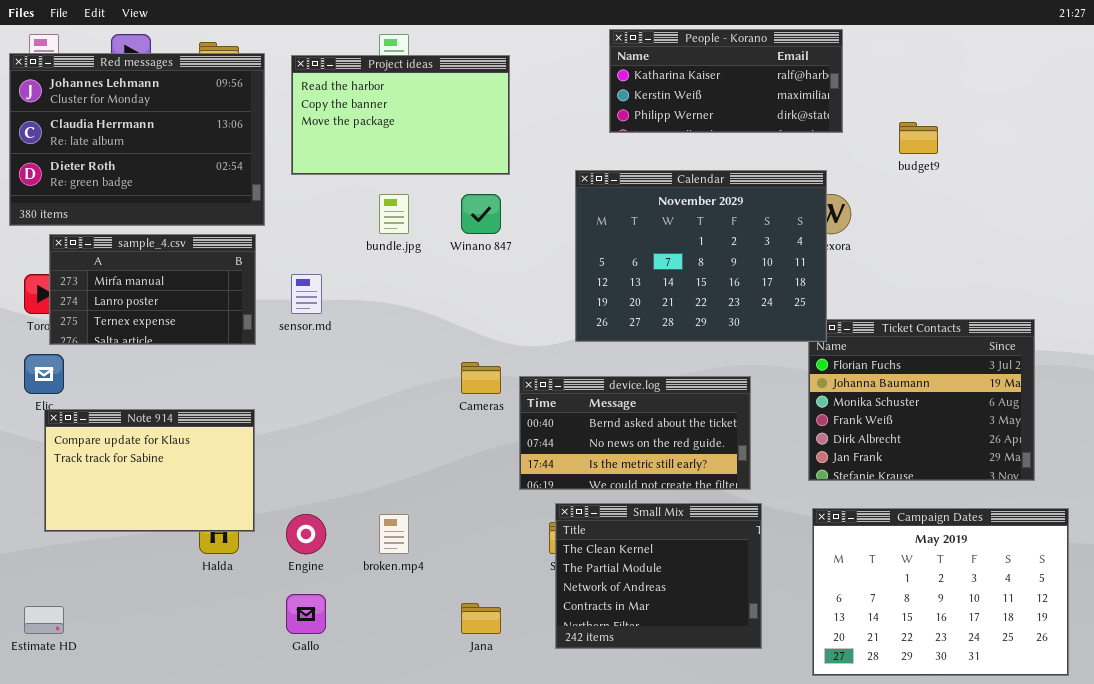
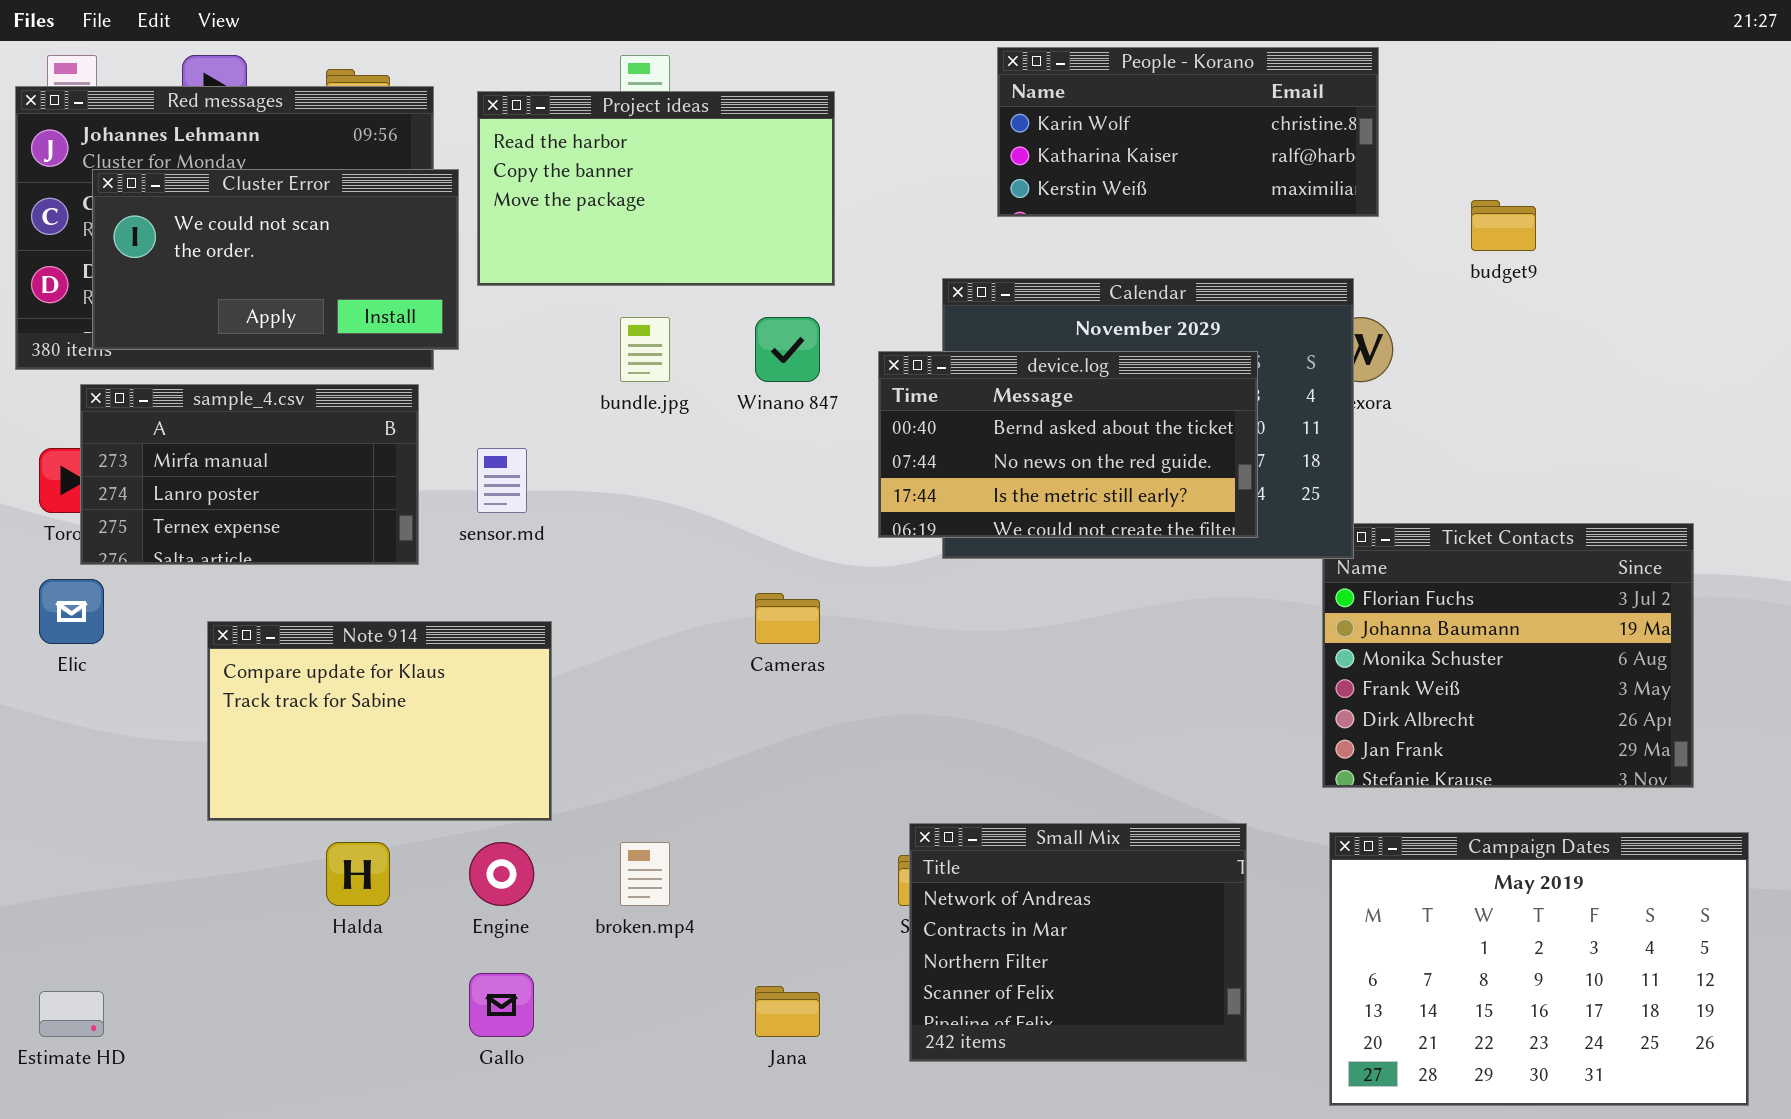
People - Korano: [609,29,843,133] -> [997,47,1379,217], scrolled up 1 row
Cluster Error: none -> [92,169,459,350], opened
device.log: [519,376,751,490] -> [878,351,1258,538], moved
Note 914: [44,409,255,532] -> [207,621,552,821], moved
Small Mix: [555,503,762,649] -> [909,823,1247,1062], scrolled down 2 rows

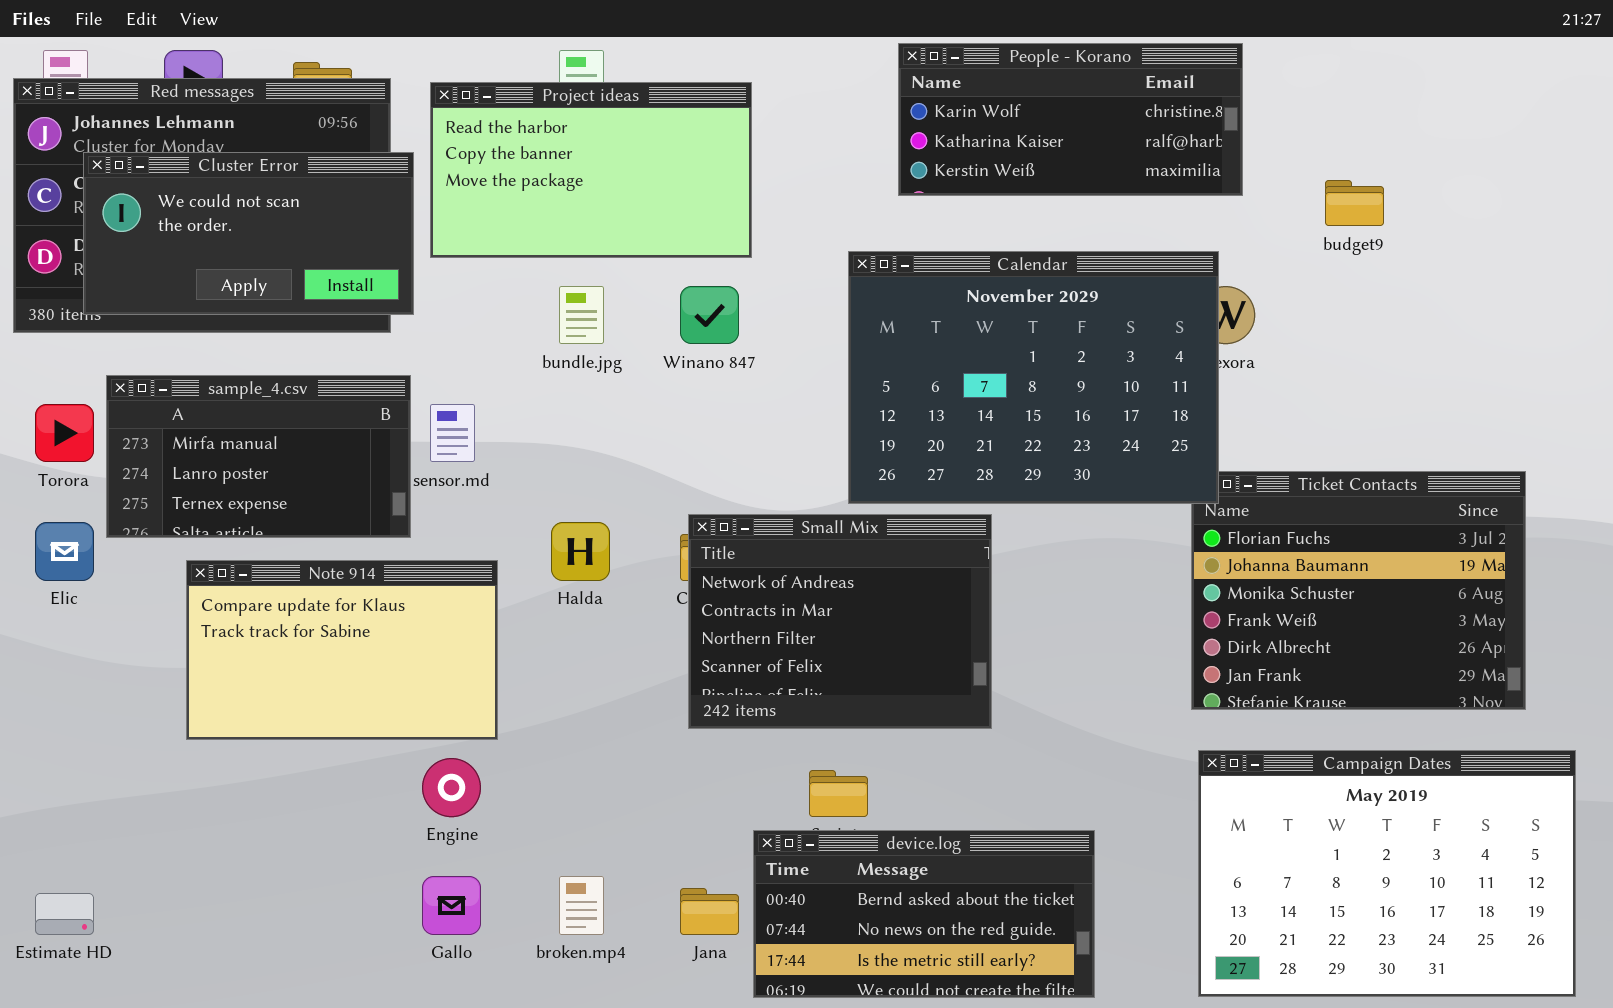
device.log: [878,351,1258,538] -> [753,830,1095,998], moved
sample_4.csv: [80,384,419,565] -> [106,375,411,538], moved
Small Mix: [909,823,1247,1062] -> [688,514,992,729], moved
Halda: [326,842,390,906] -> [551,522,610,581], moved
broken.mp4: [620,842,670,906] -> [559,876,604,935], moved

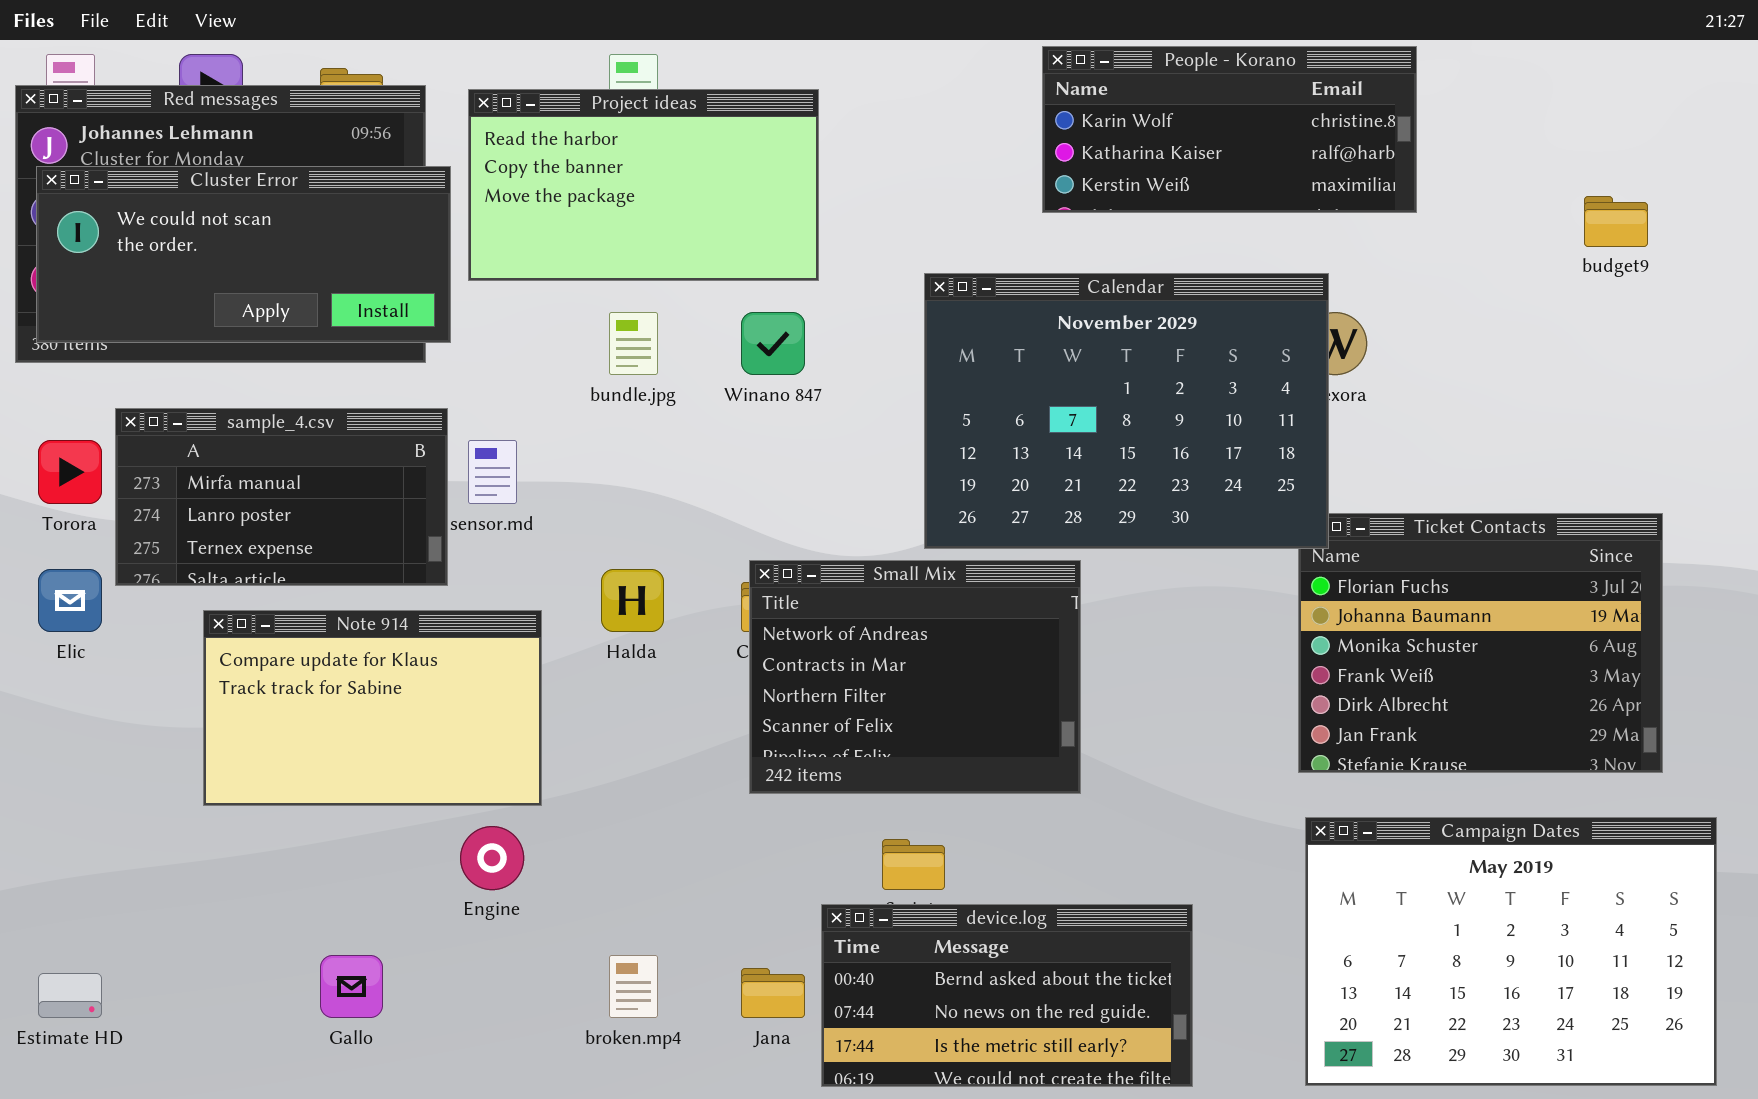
People - Korano: [898,43,1243,196] -> [1042,46,1417,213], moved
Cluster Error: [83,152,414,315] -> [36,166,451,343], resized
budget9: [1325,180,1384,226] -> [1584,196,1648,247], moved
Gallo: [422,876,481,935] -> [320,955,383,1018], moved

